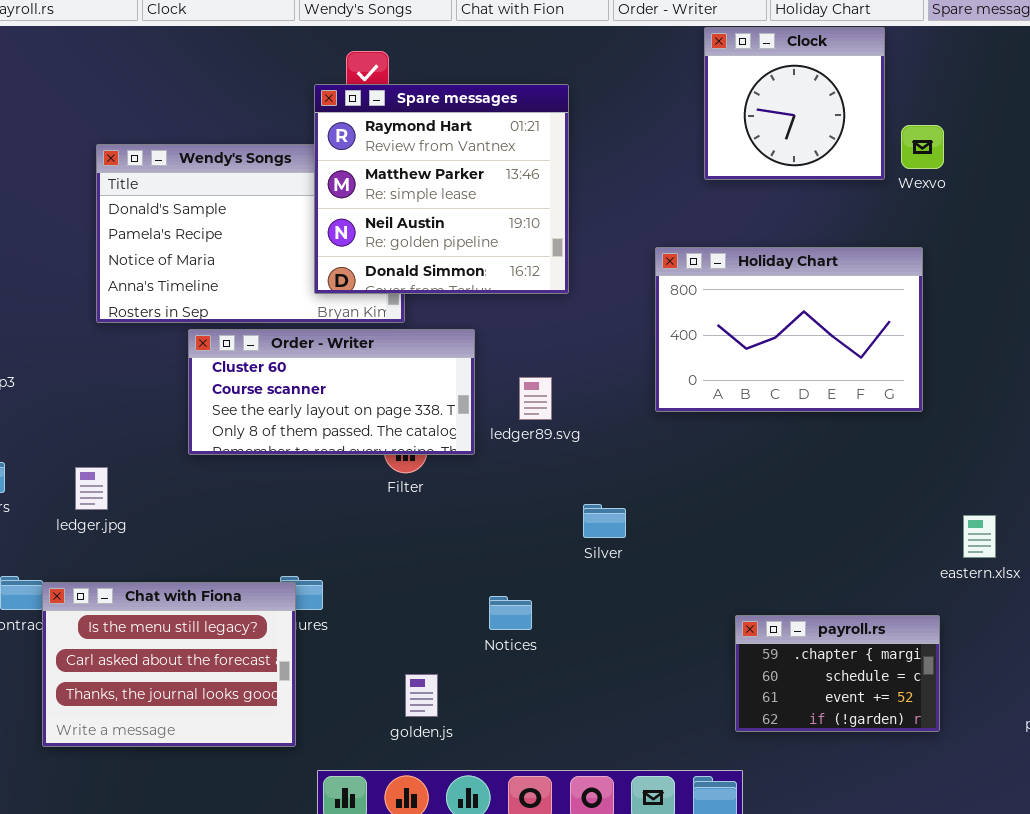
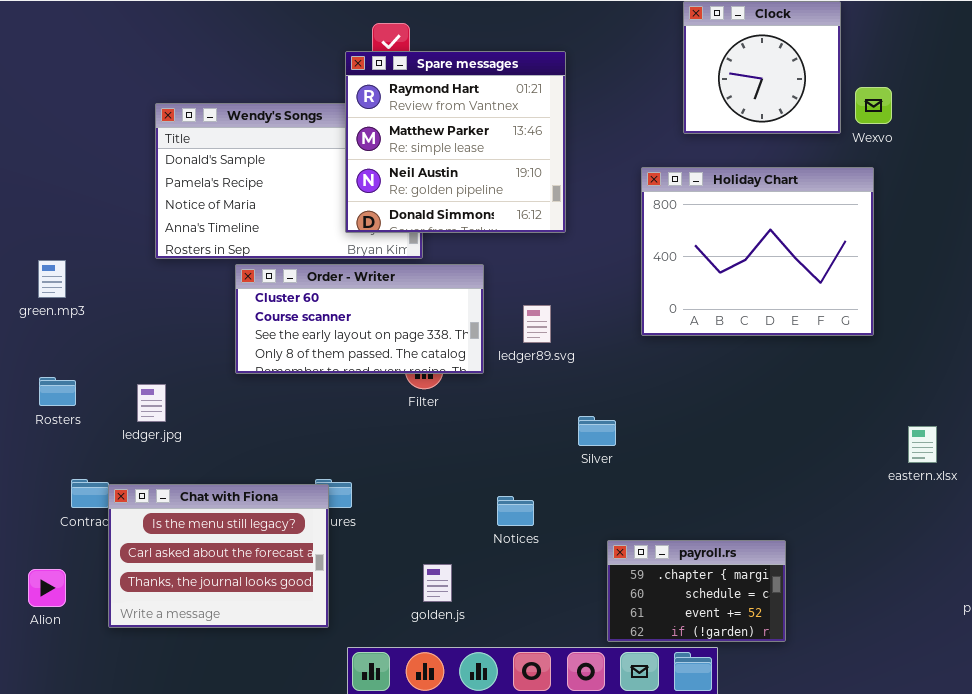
Holiday Chart: [655,247,923,412] -> [641,167,874,336], resized
payroll.rs: [735,615,940,732] -> [607,540,786,642], moved

